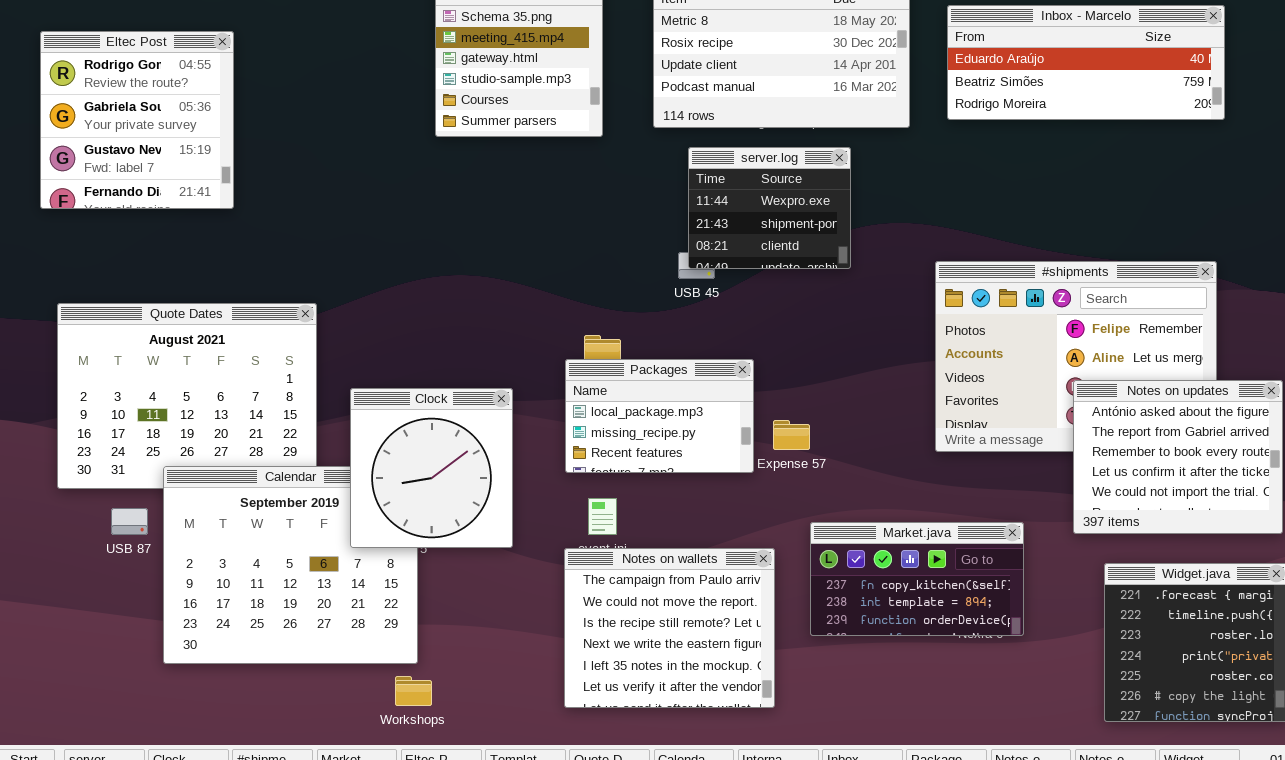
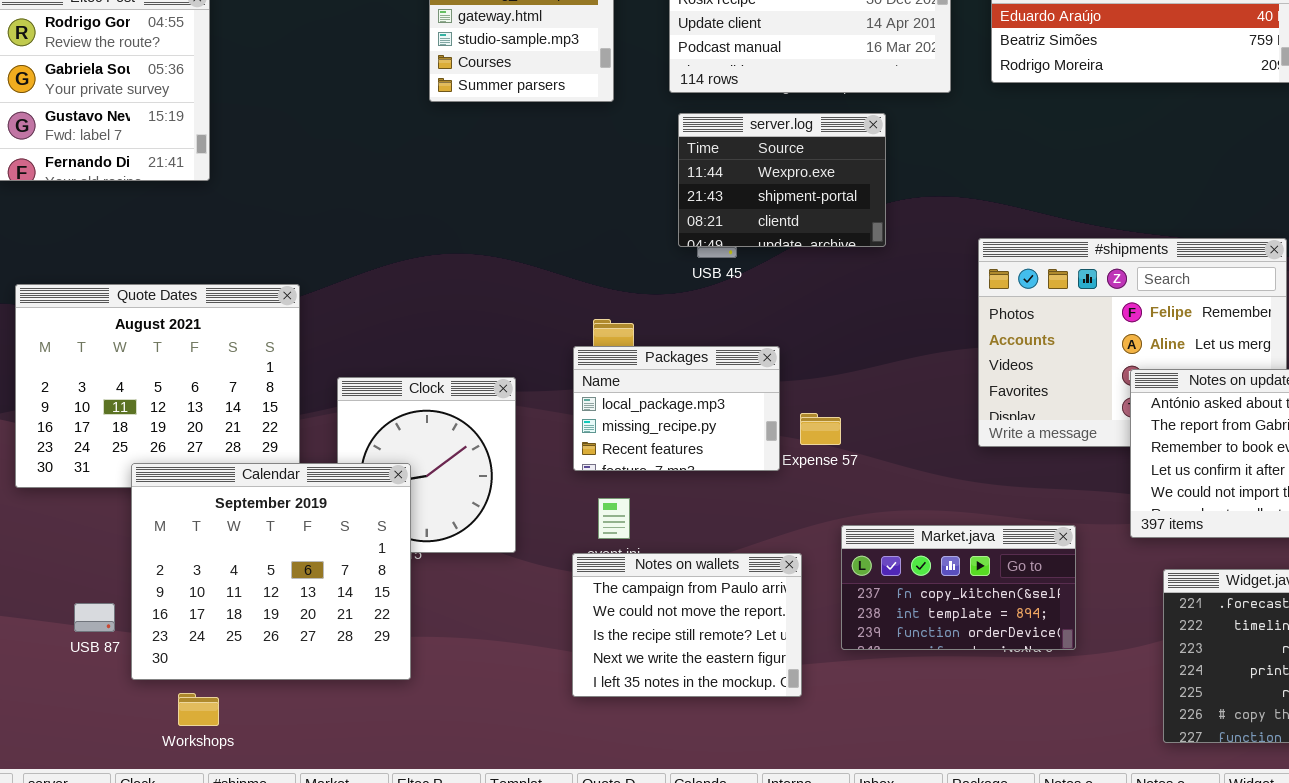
server.log: [688,147,851,269] -> [678,113,886,247], resized
Calendar: [163,466,418,664] -> [131,463,411,680], raised
USB 87: [111,508,148,535] -> [74,603,115,632], moved
Notes on wallets: [564,548,775,708] -> [572,553,802,697], resized
Workshops: [395,676,432,706] -> [178,693,219,726], moved

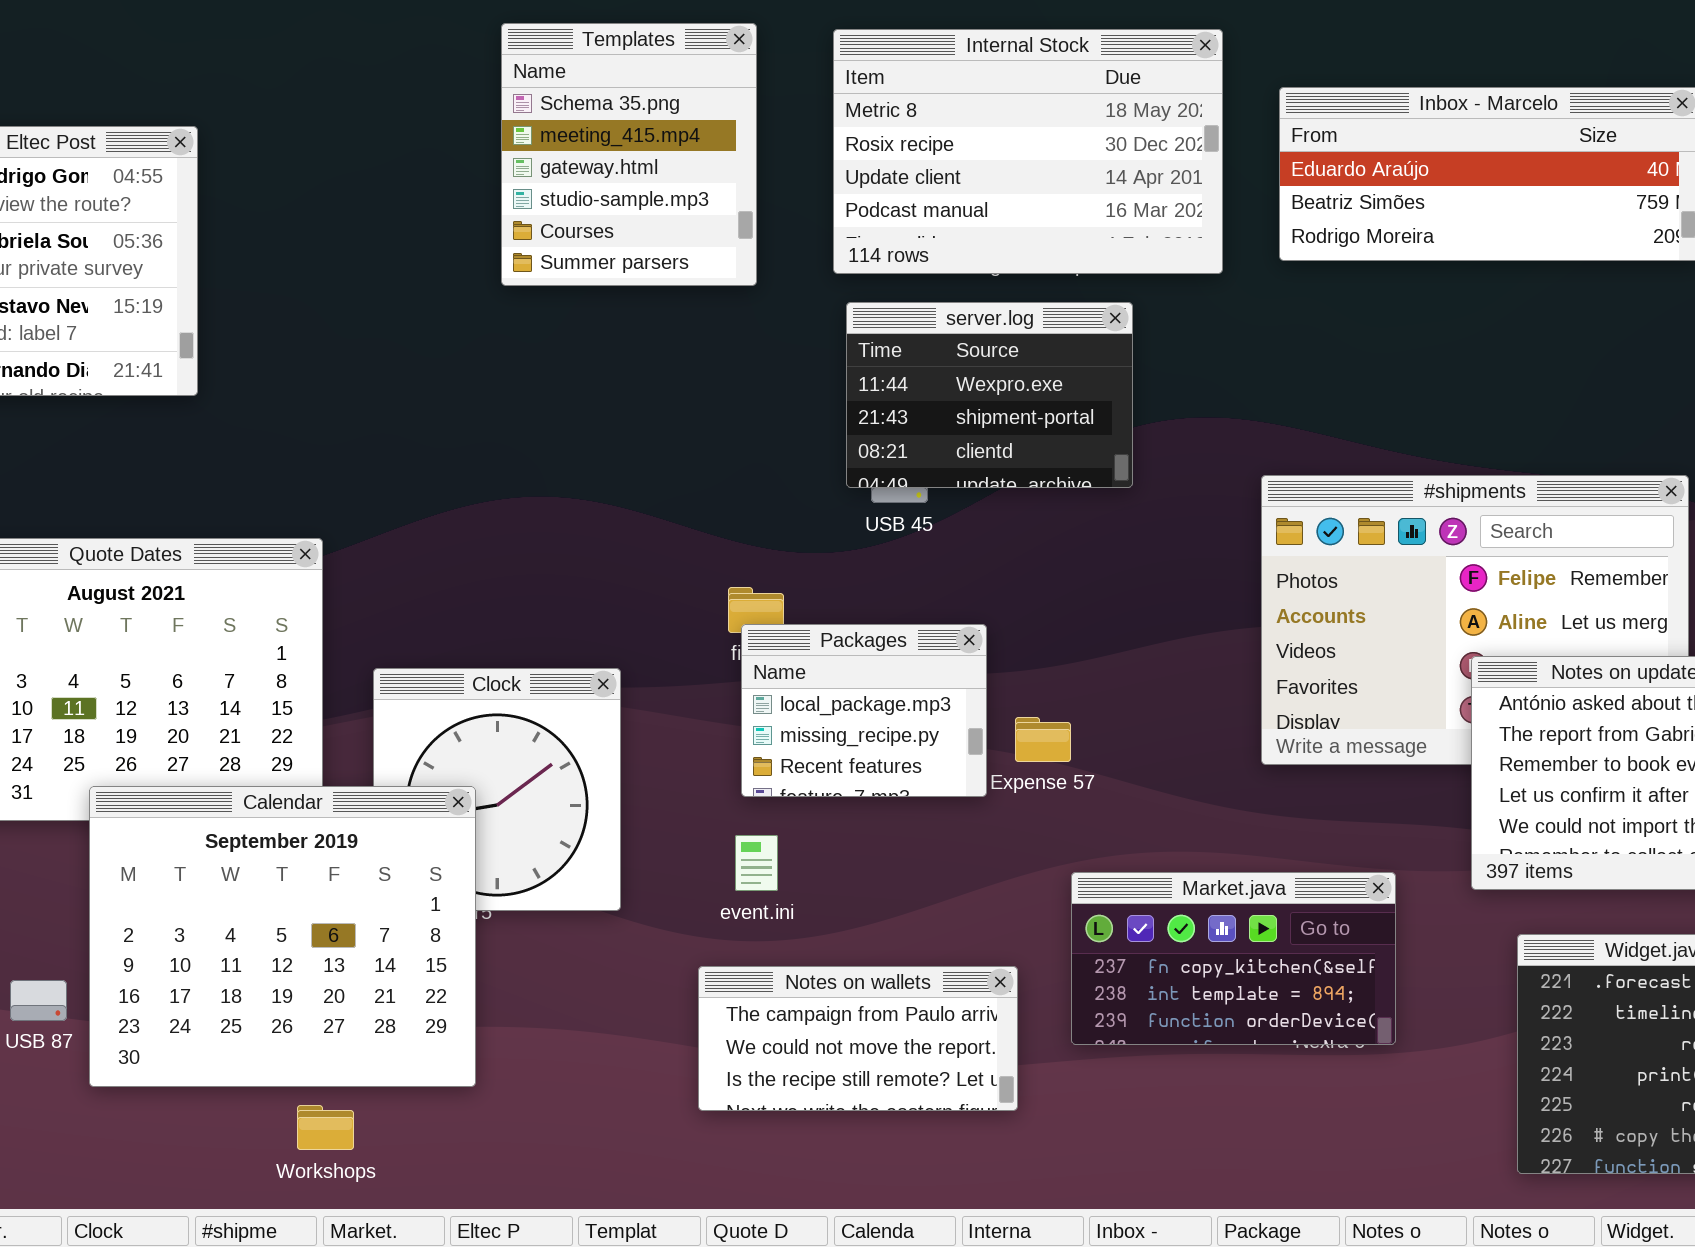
Packages: [573,346,780,471] -> [741,624,987,797], resized
Notes on wallets: [572,553,802,697] -> [698,966,1018,1111], resized
Workshops: [178,693,219,726] -> [297,1105,354,1150], moved

